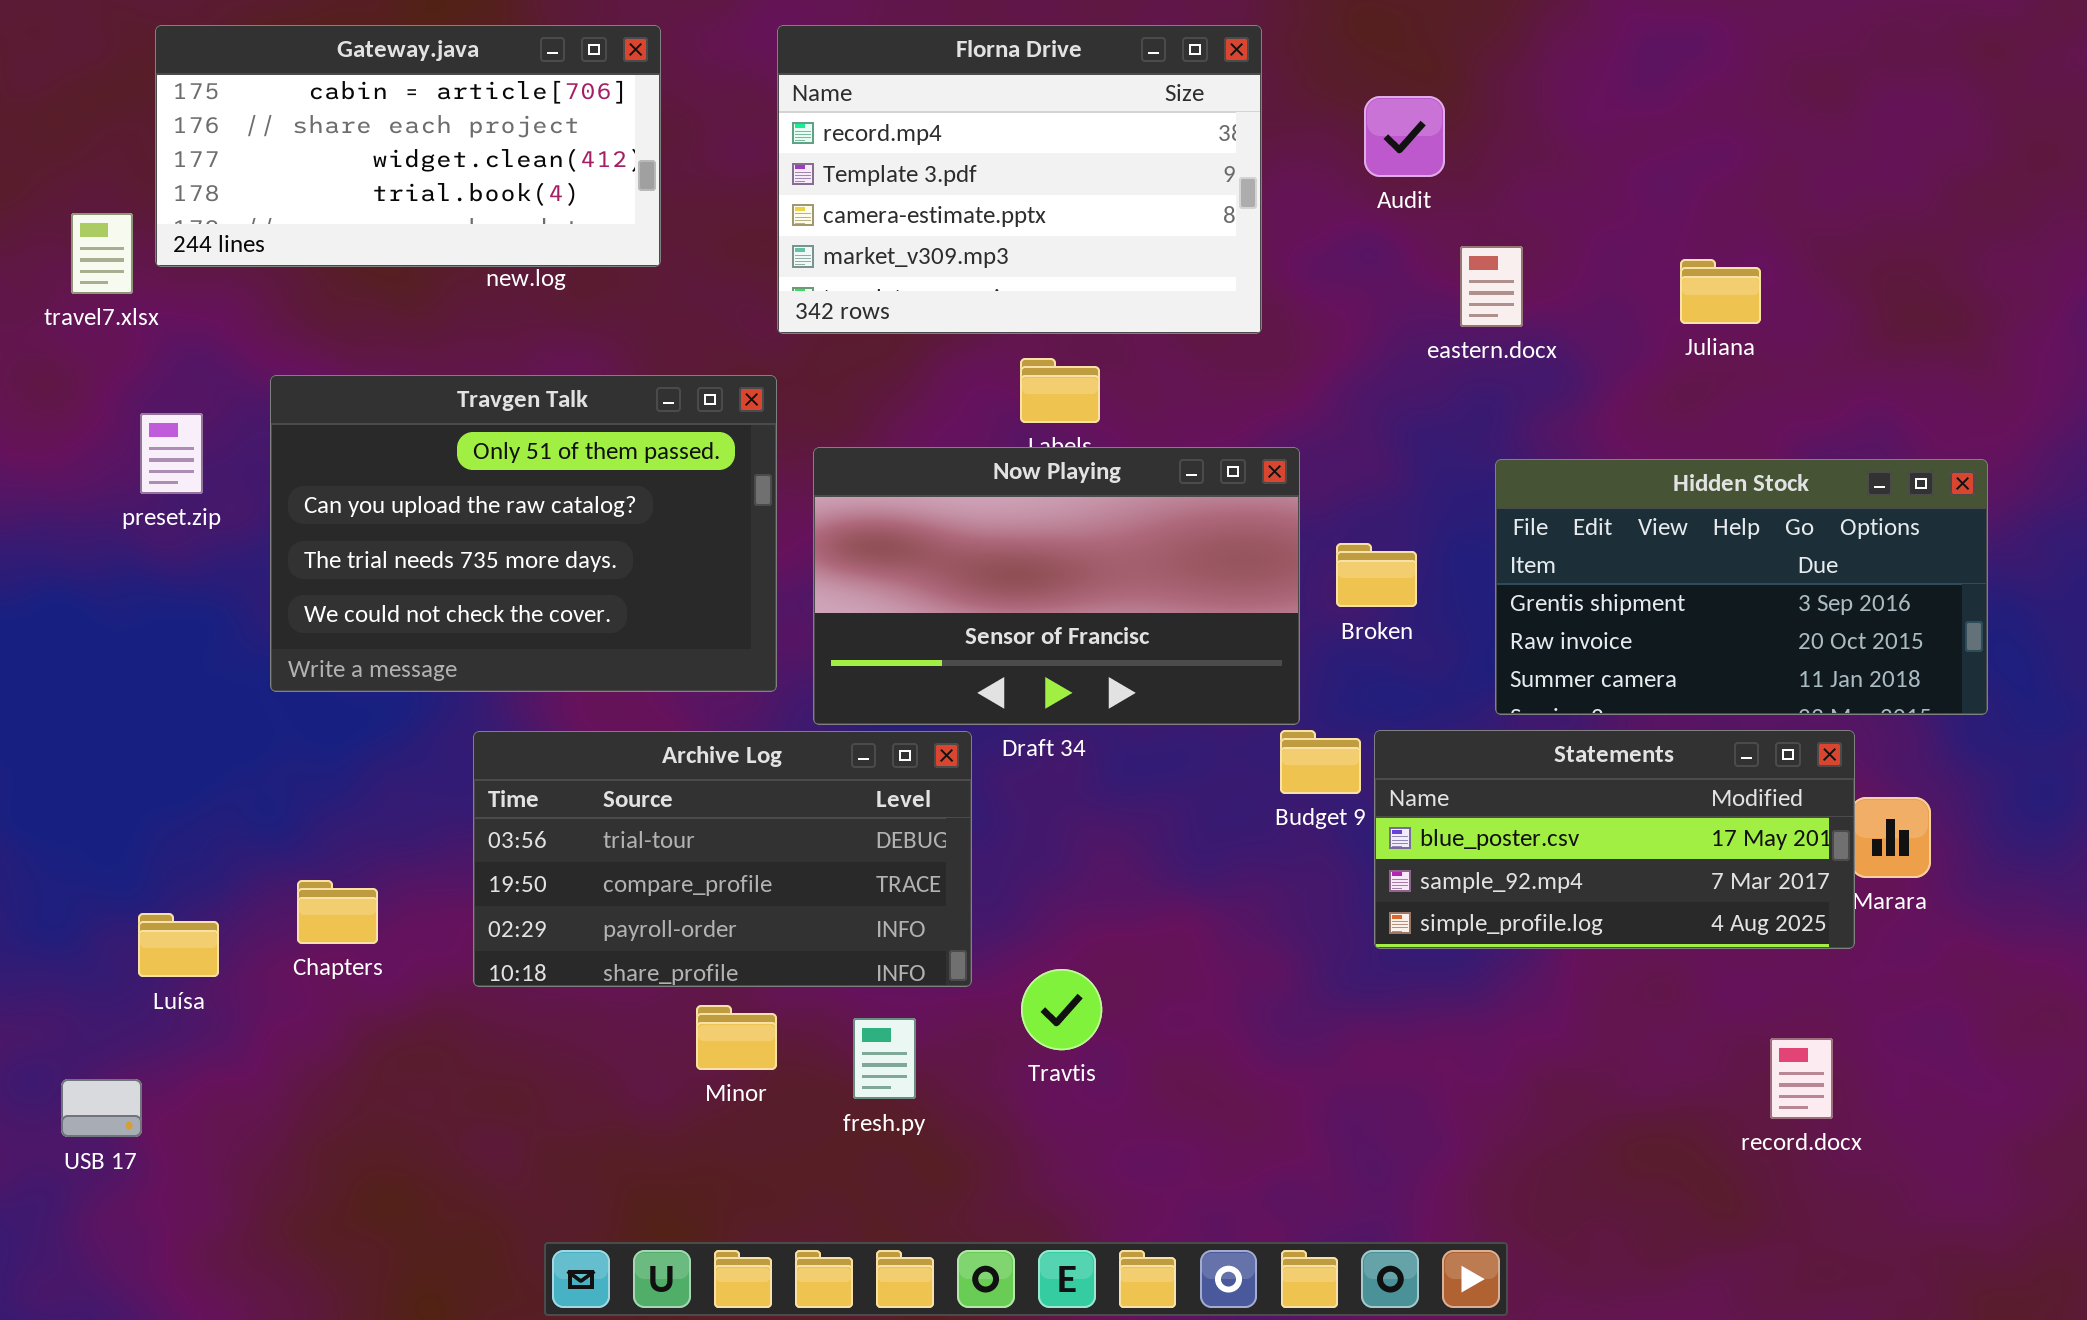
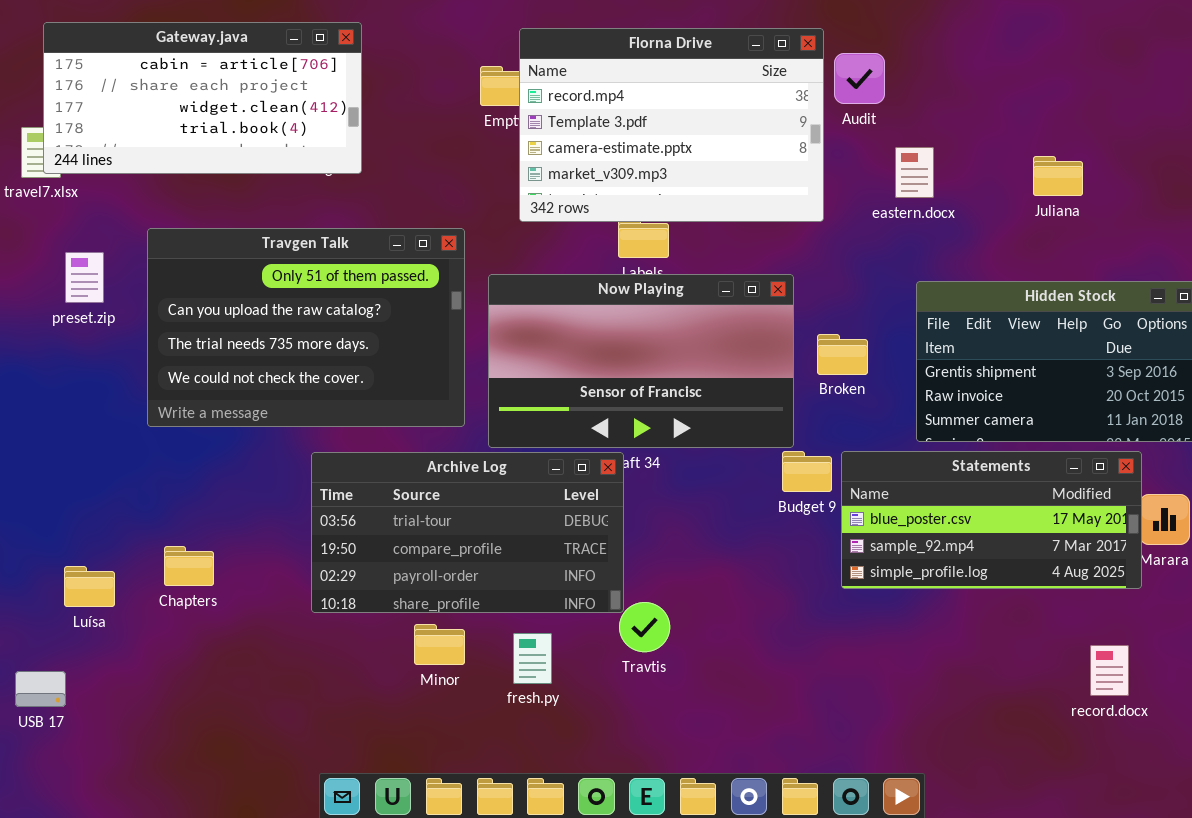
Gateway.java: [155,25,661,267] -> [43,22,362,174], moved
Florna Drive: [777,25,1262,334] -> [519,28,824,222], moved
Archive Log: [473,731,972,987] -> [311,452,624,613], moved

